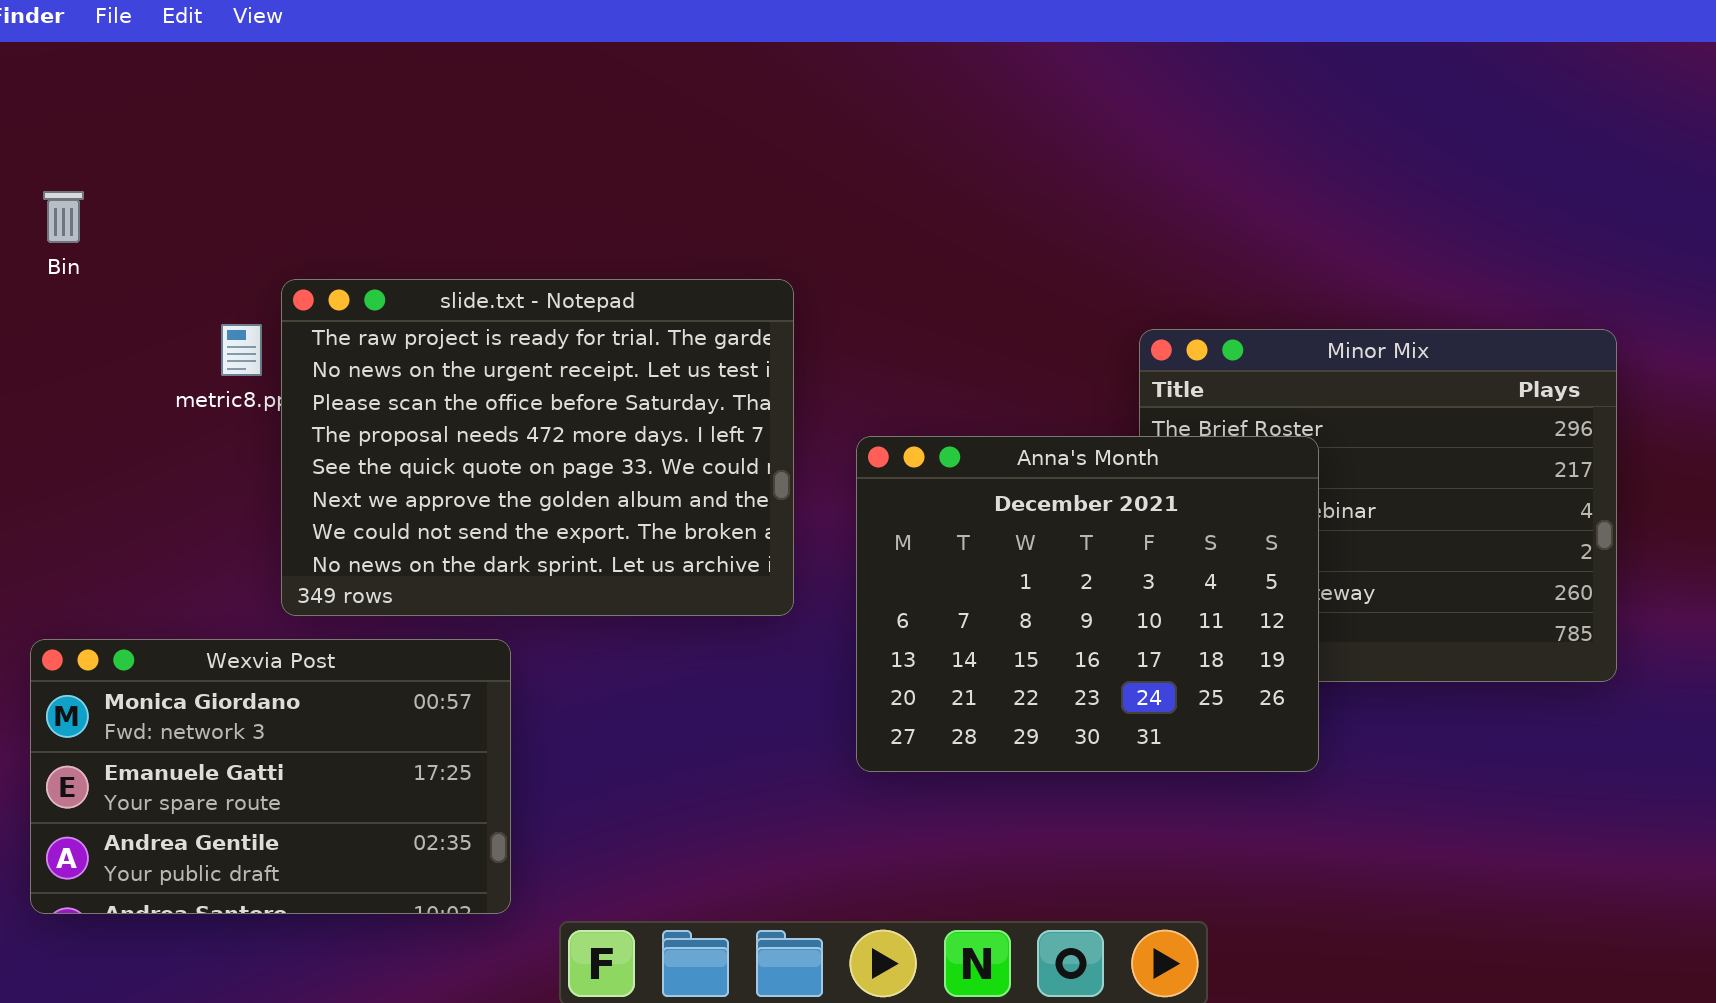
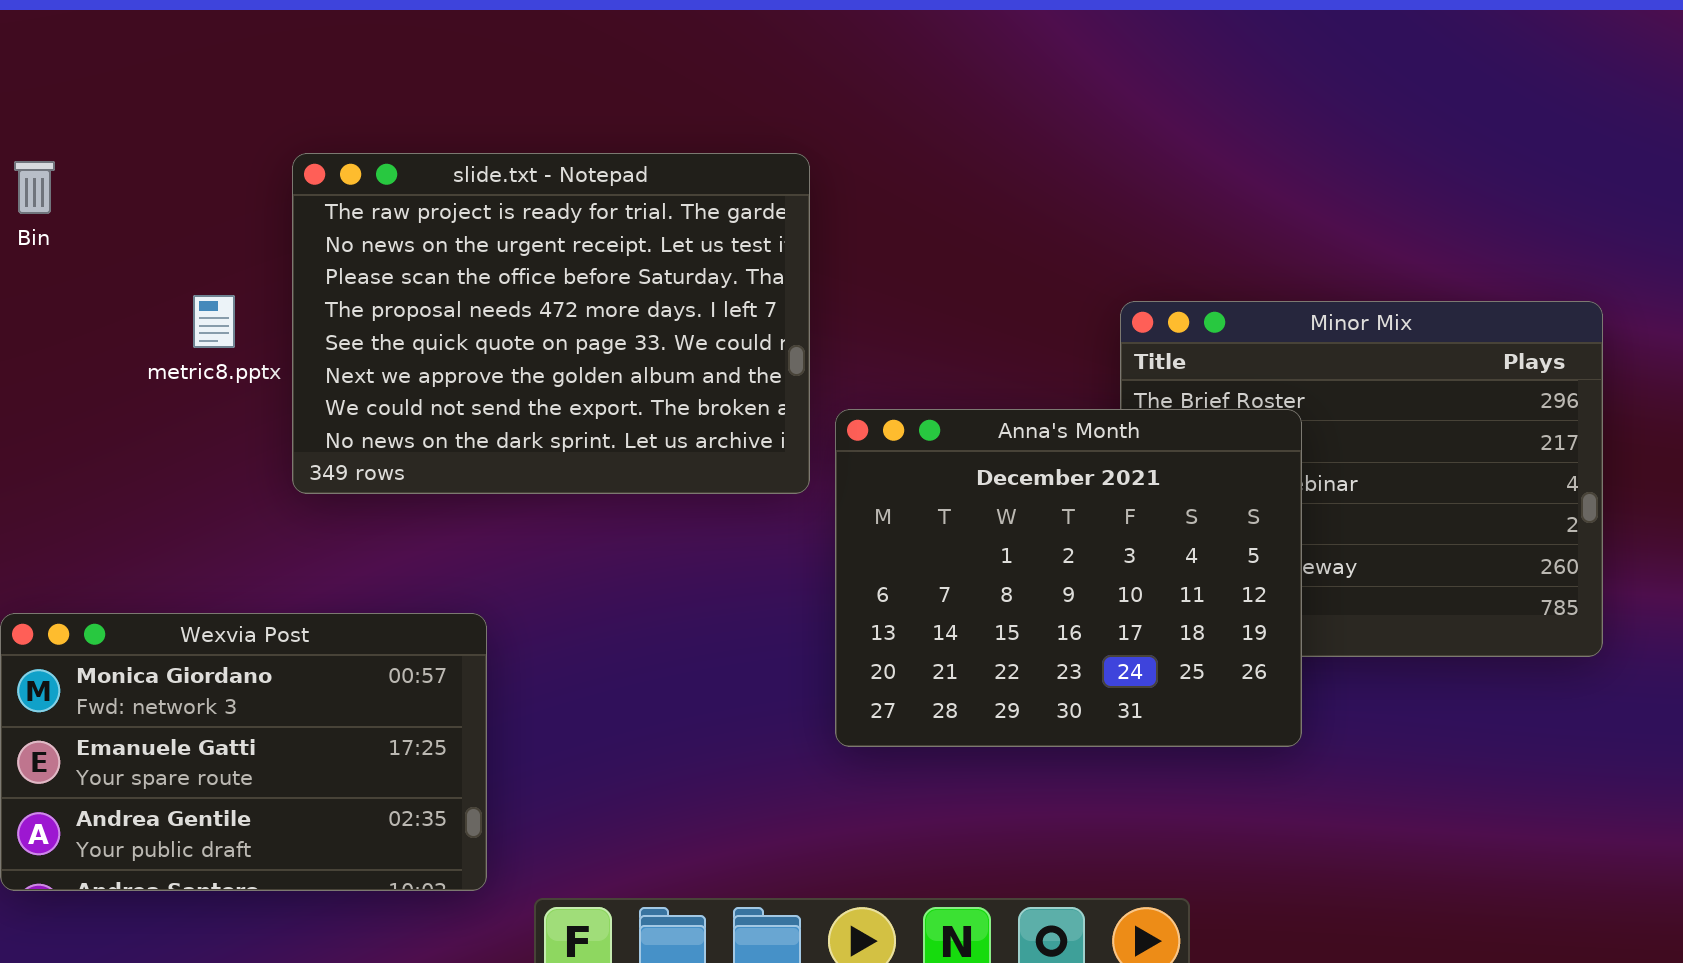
slide.txt - Notepad: [281,279,794,616] -> [292,153,810,494], moved

